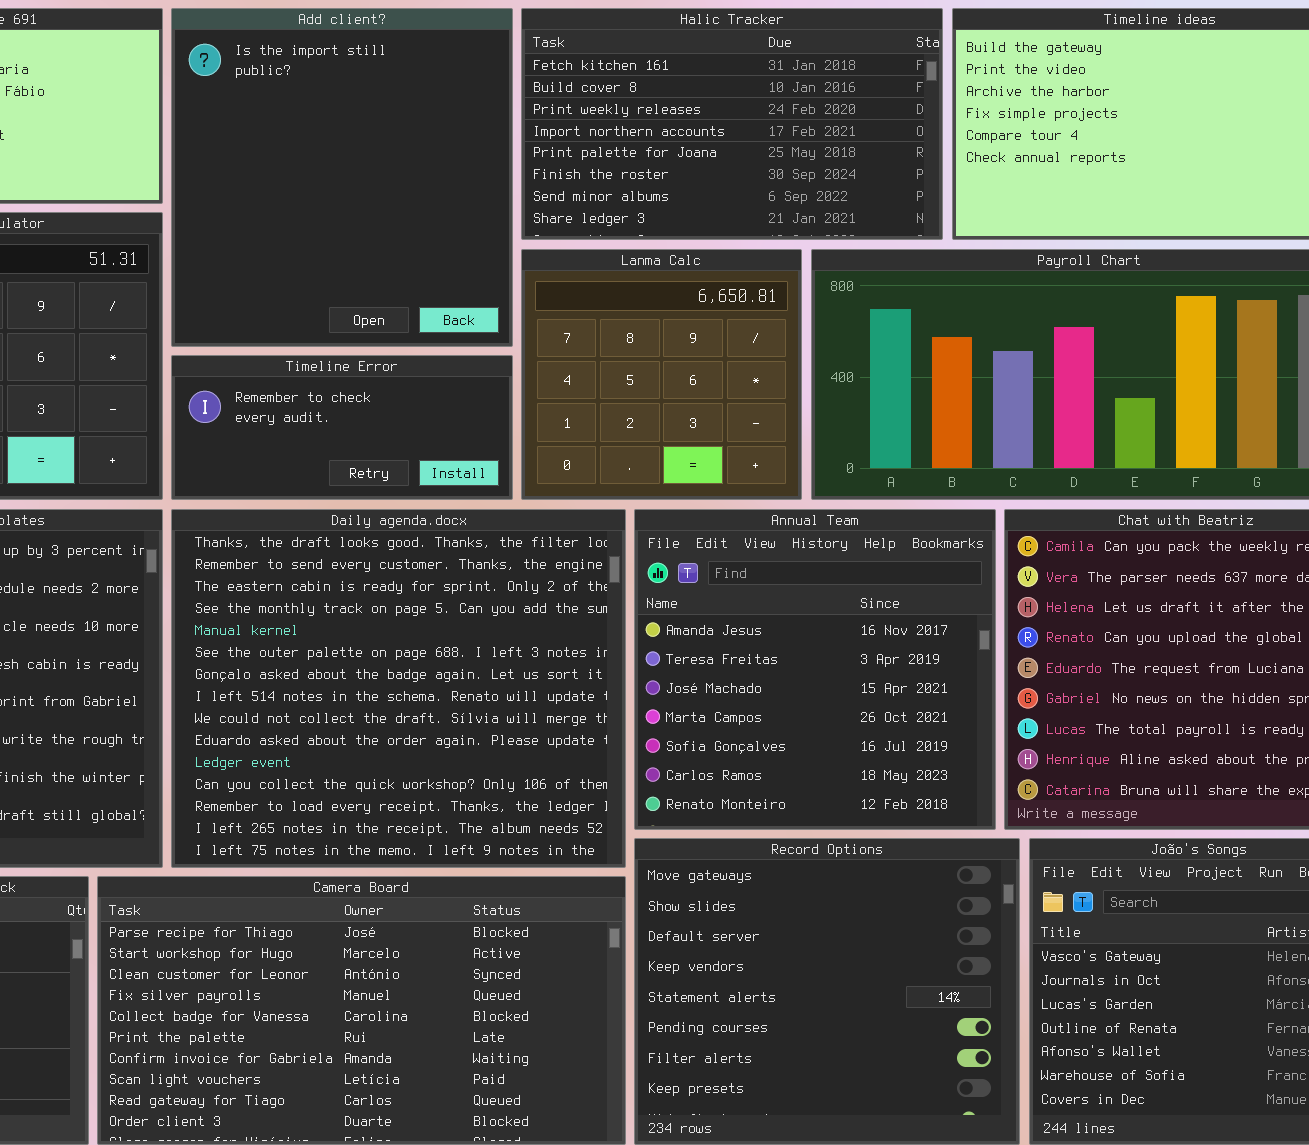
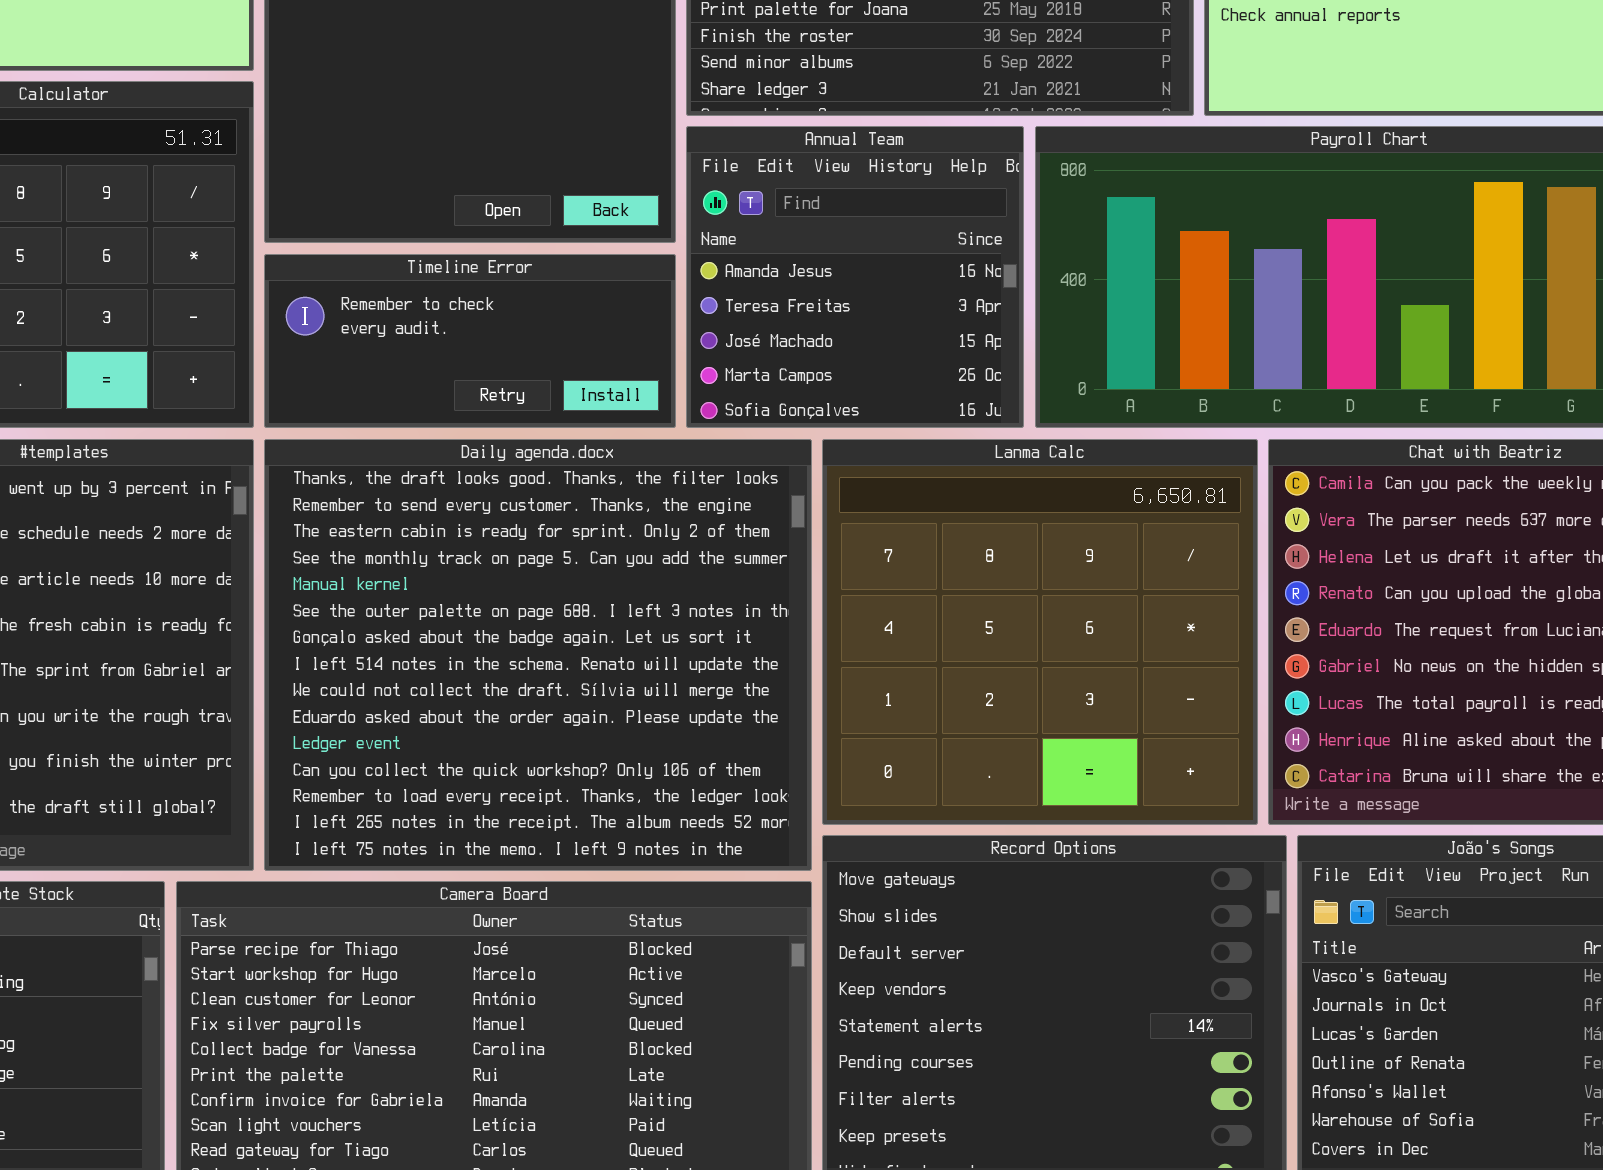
Lanma Calc: [521,249,802,500] -> [822,439,1258,825], moved, resized
Annual Team: [634,509,996,830] -> [686,126,1024,428], moved, resized

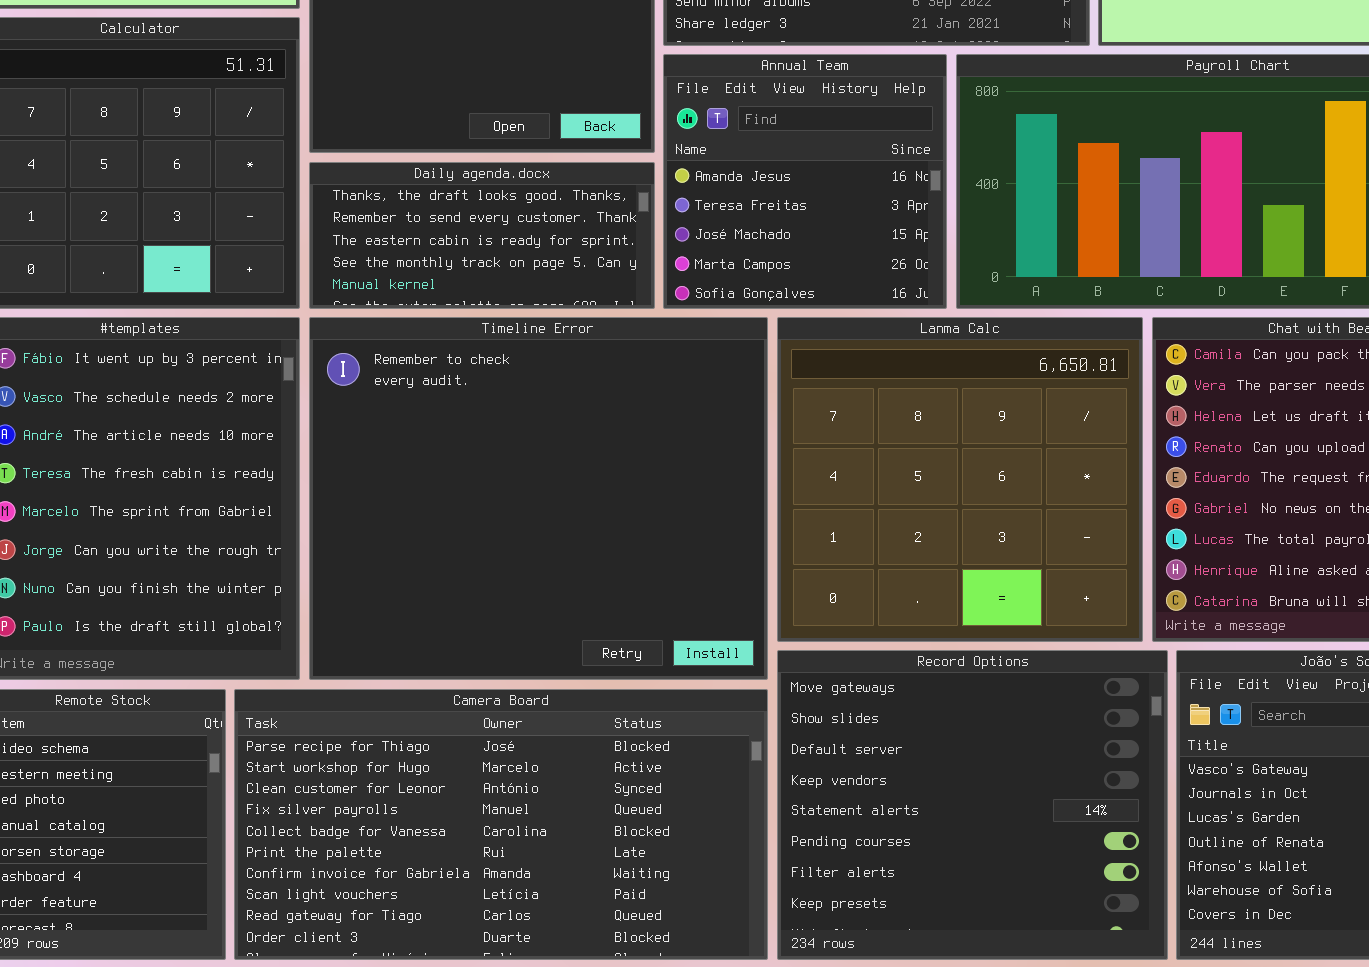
Timeline Error: [264,254,676,428] -> [309,317,768,680], moved, resized
Daily agenda.docx: [264,439,812,871] -> [309,162,655,309], moved, resized

